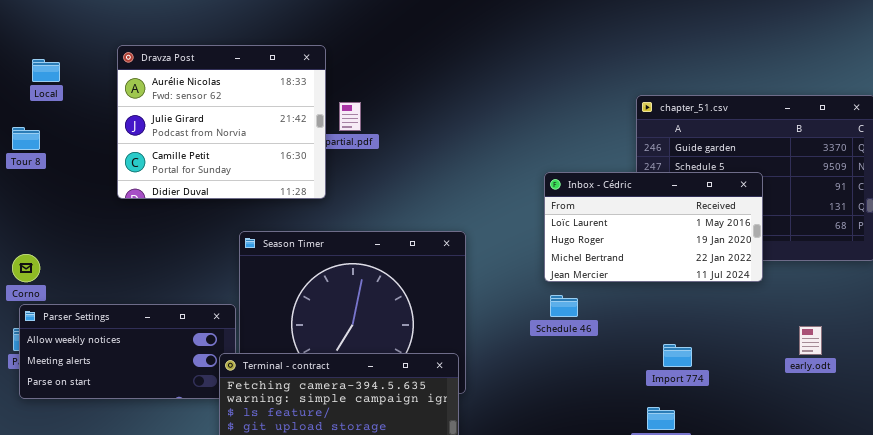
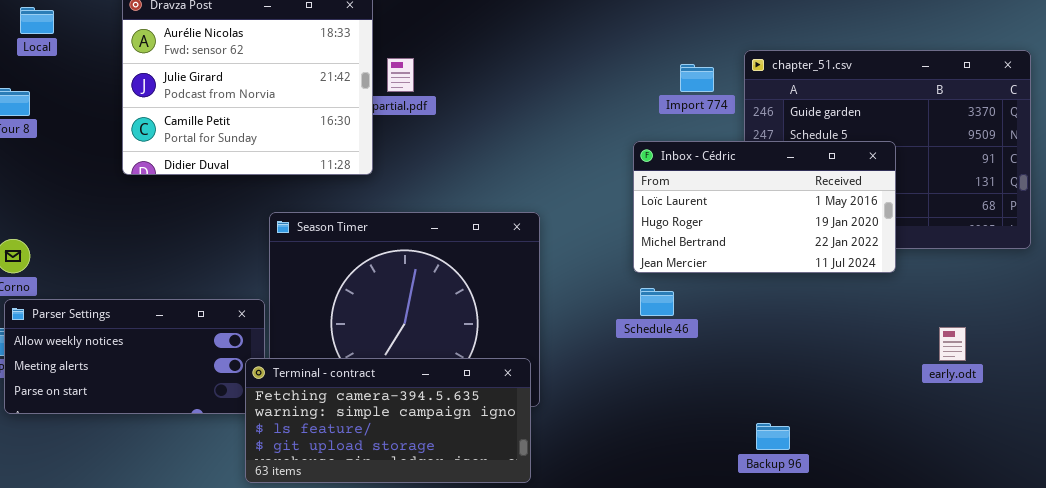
Import 774: [663,344,692,367] -> [680,64,714,92], moved

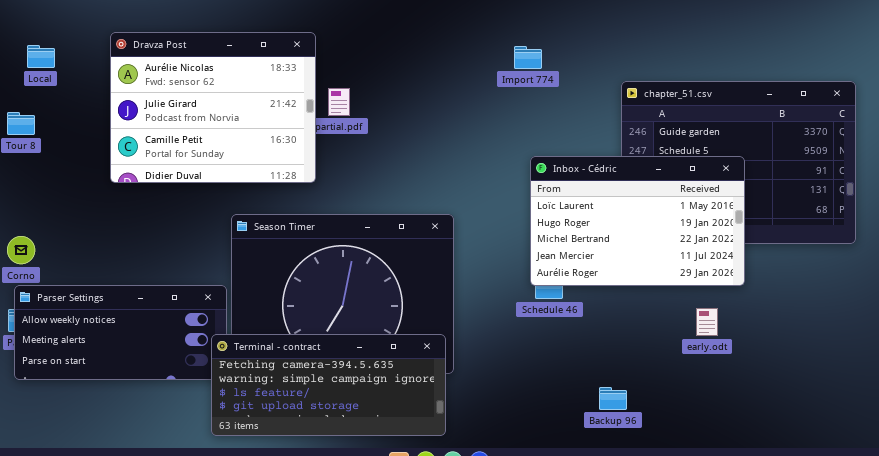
Import 774: [680,64,714,92] -> [514,46,542,69], moved
Inbox - Cédric: [633,141,896,273] -> [530,156,745,286], resized
early.odt: [939,327,966,361] -> [696,308,718,336], moved
Backup 96: [756,423,790,450] -> [599,387,627,410], moved

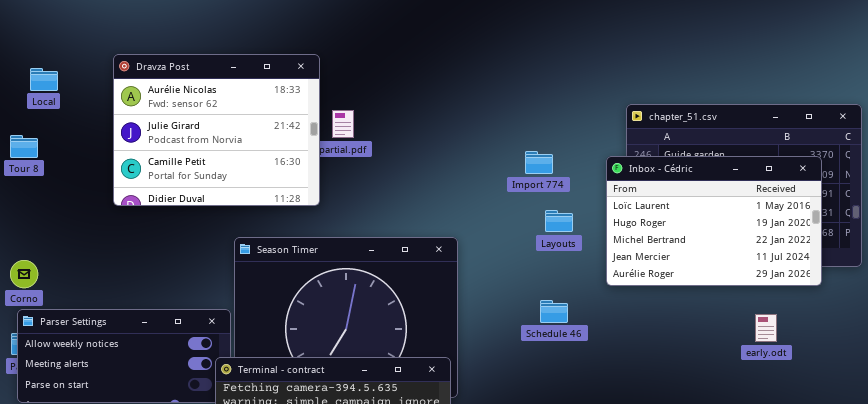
Import 774: [514,46,542,69] -> [525,151,553,174], moved
Inbox - Cédric: [530,156,745,286] -> [606,156,822,286], moved
early.odt: [696,308,718,336] -> [755,314,777,342], moved

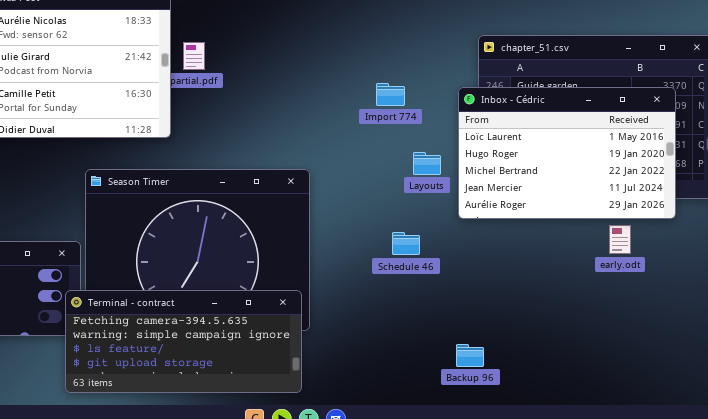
Layouts: [545,210,573,232] -> [413,152,441,175], moved
early.odt: [755,314,777,342] -> [609,225,631,254], moved

